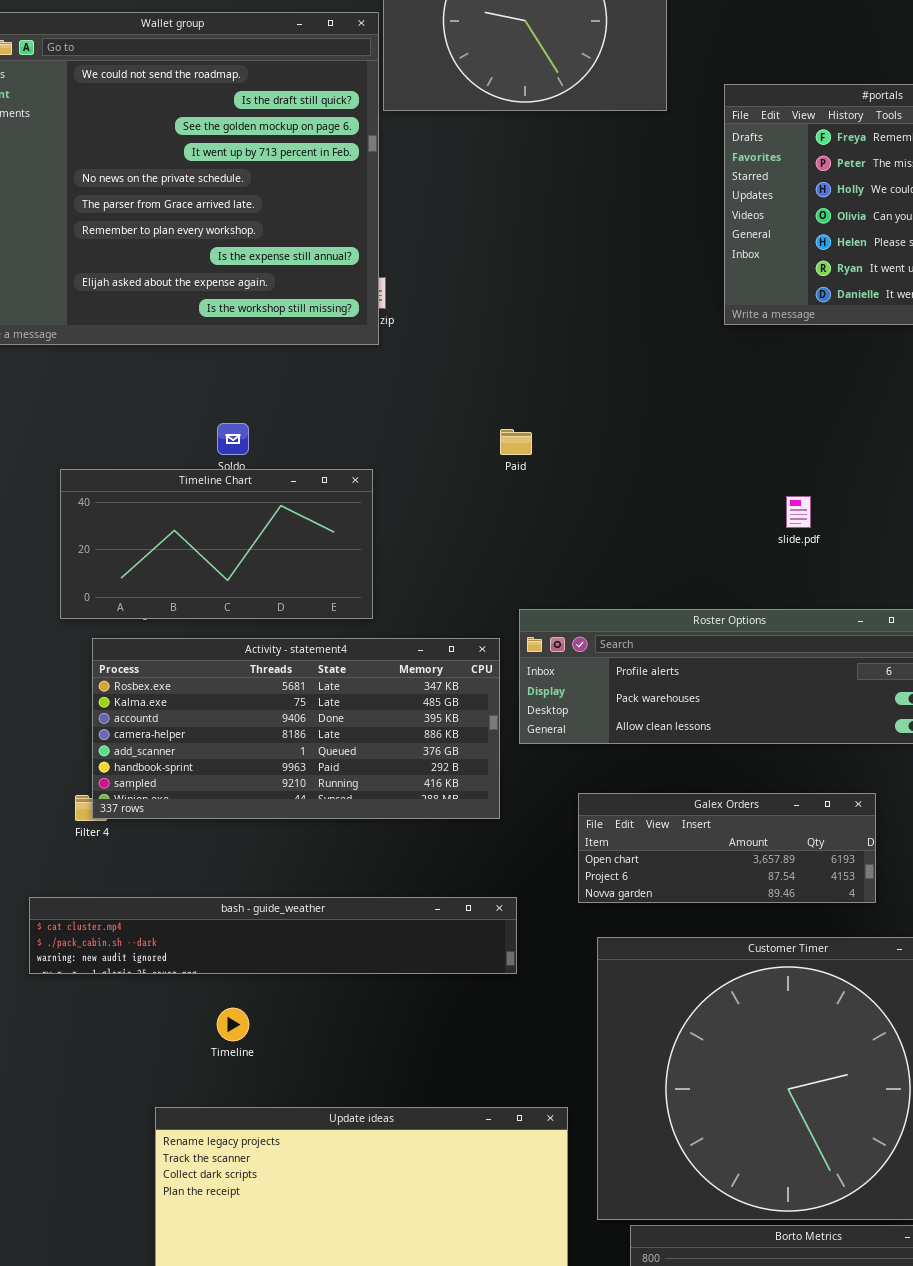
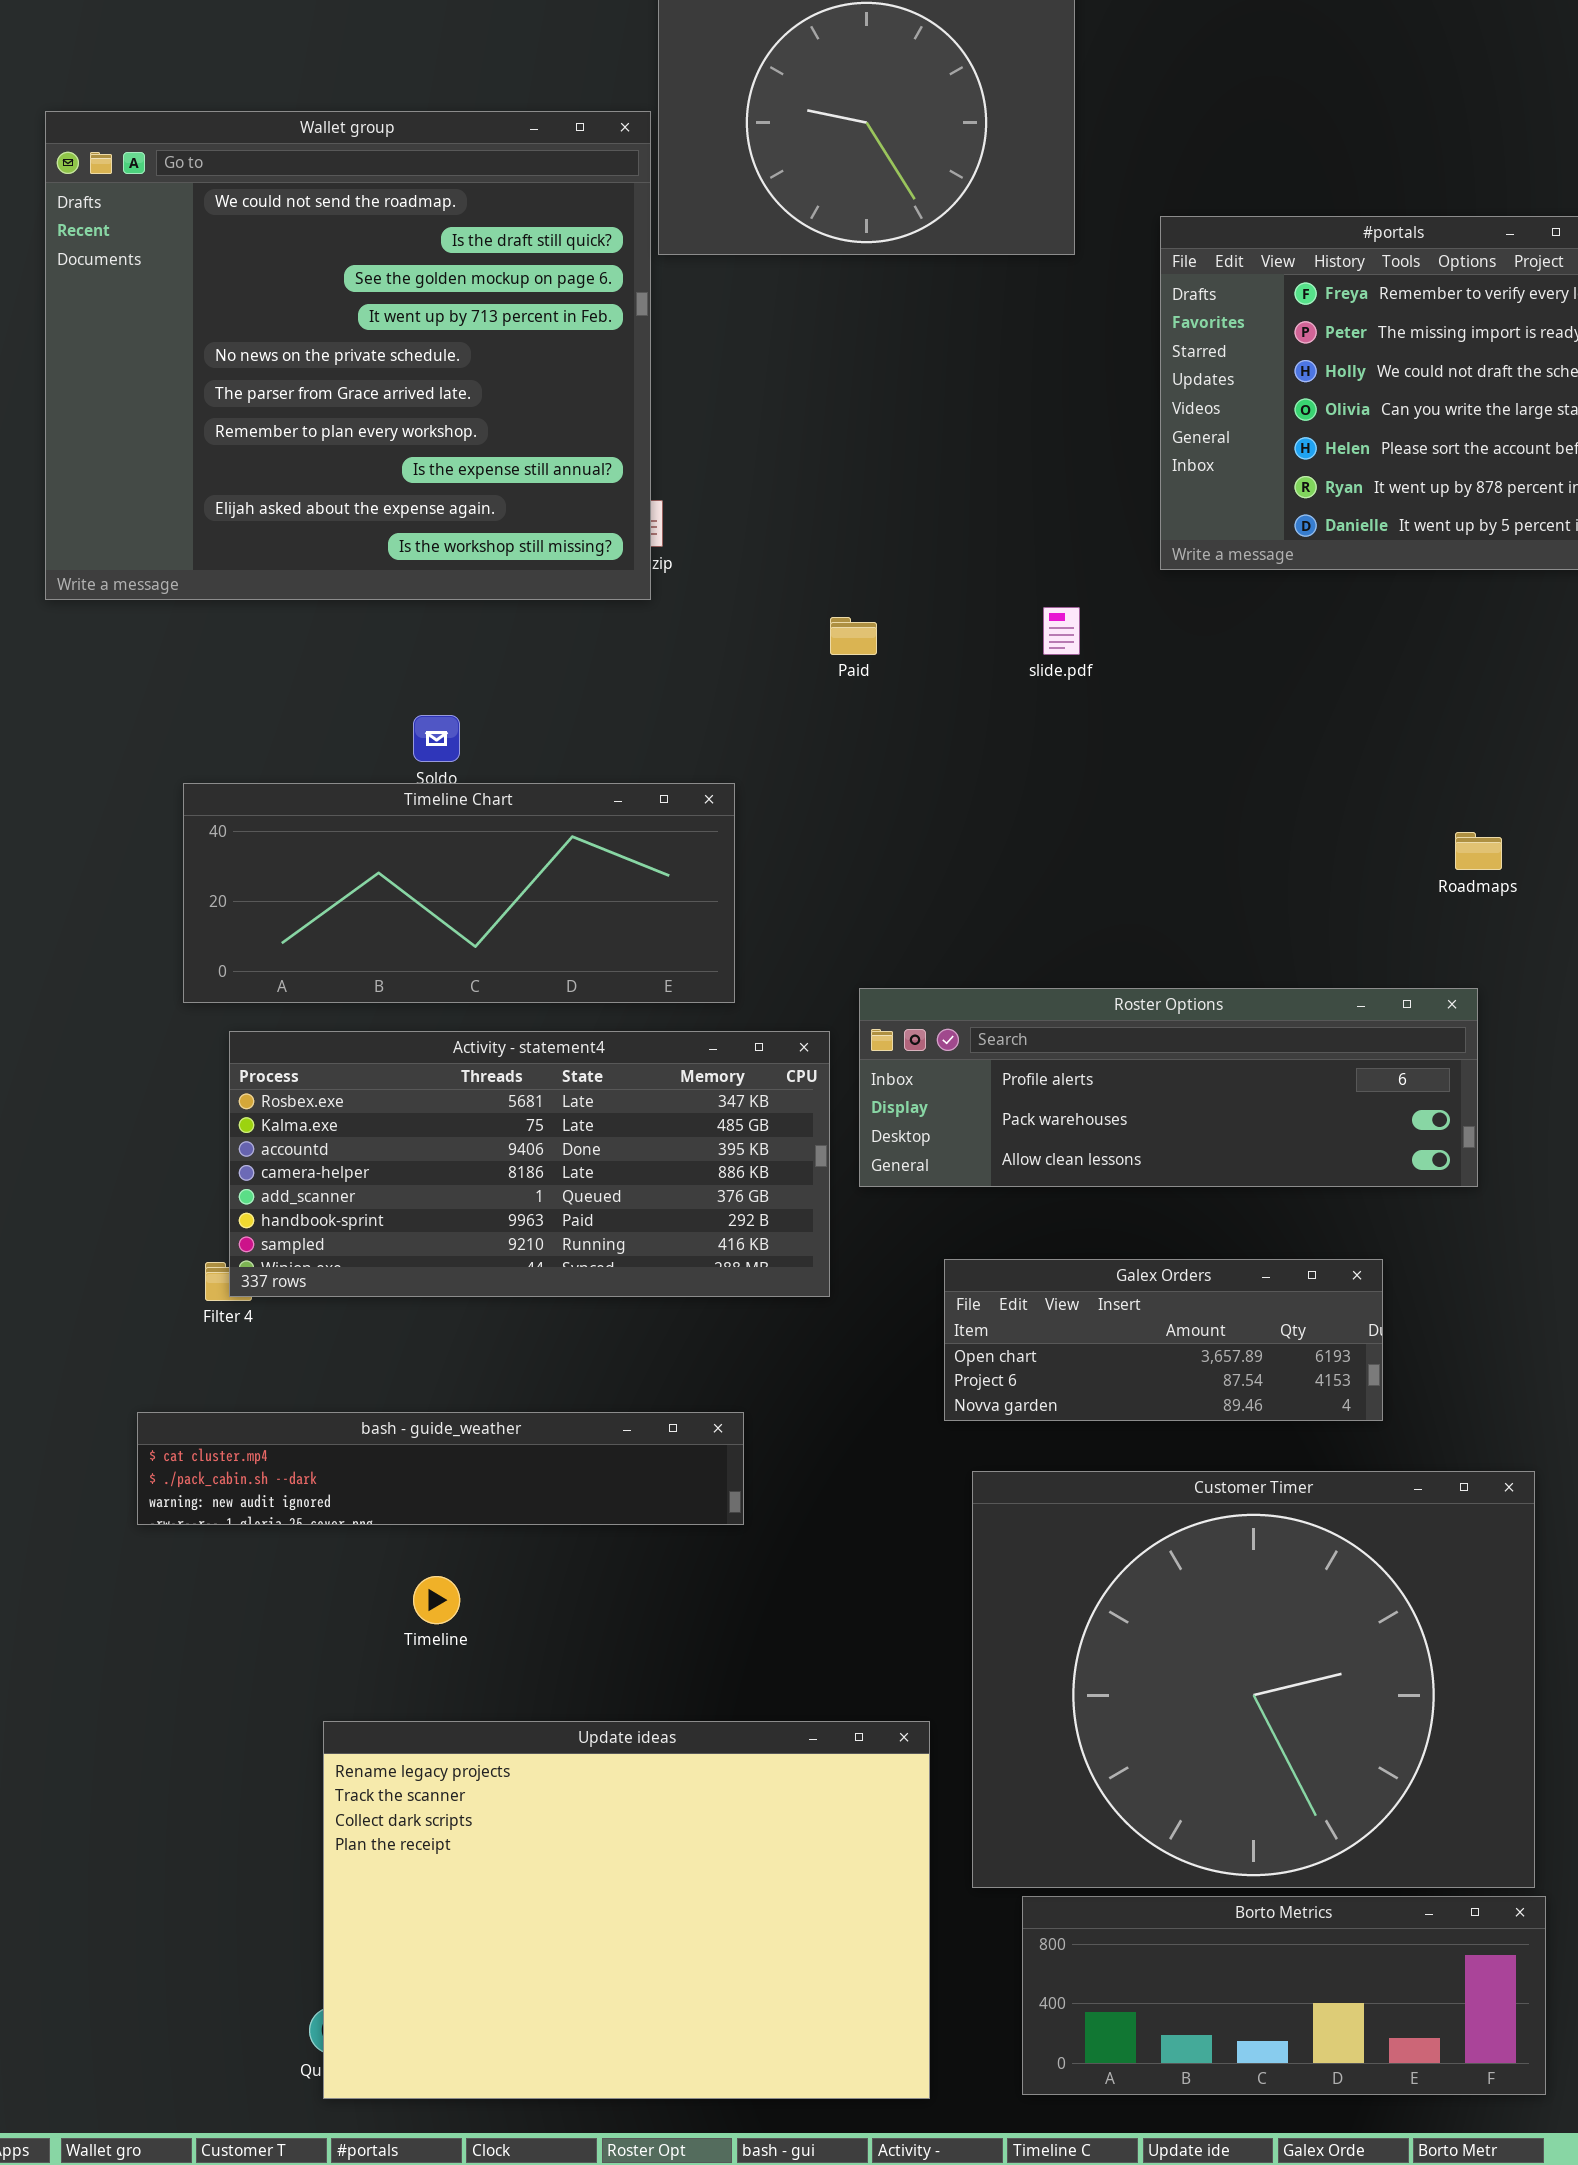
Paid: [500,429,532,455] -> [830,617,877,655], moved
Timeline Chart: [60,469,373,619] -> [183,783,735,1003], resized
slide.pdf: [786,496,811,528] -> [1043,607,1080,655], moved
bash - guide_weather: [29,897,517,974] -> [137,1412,744,1525], resized

